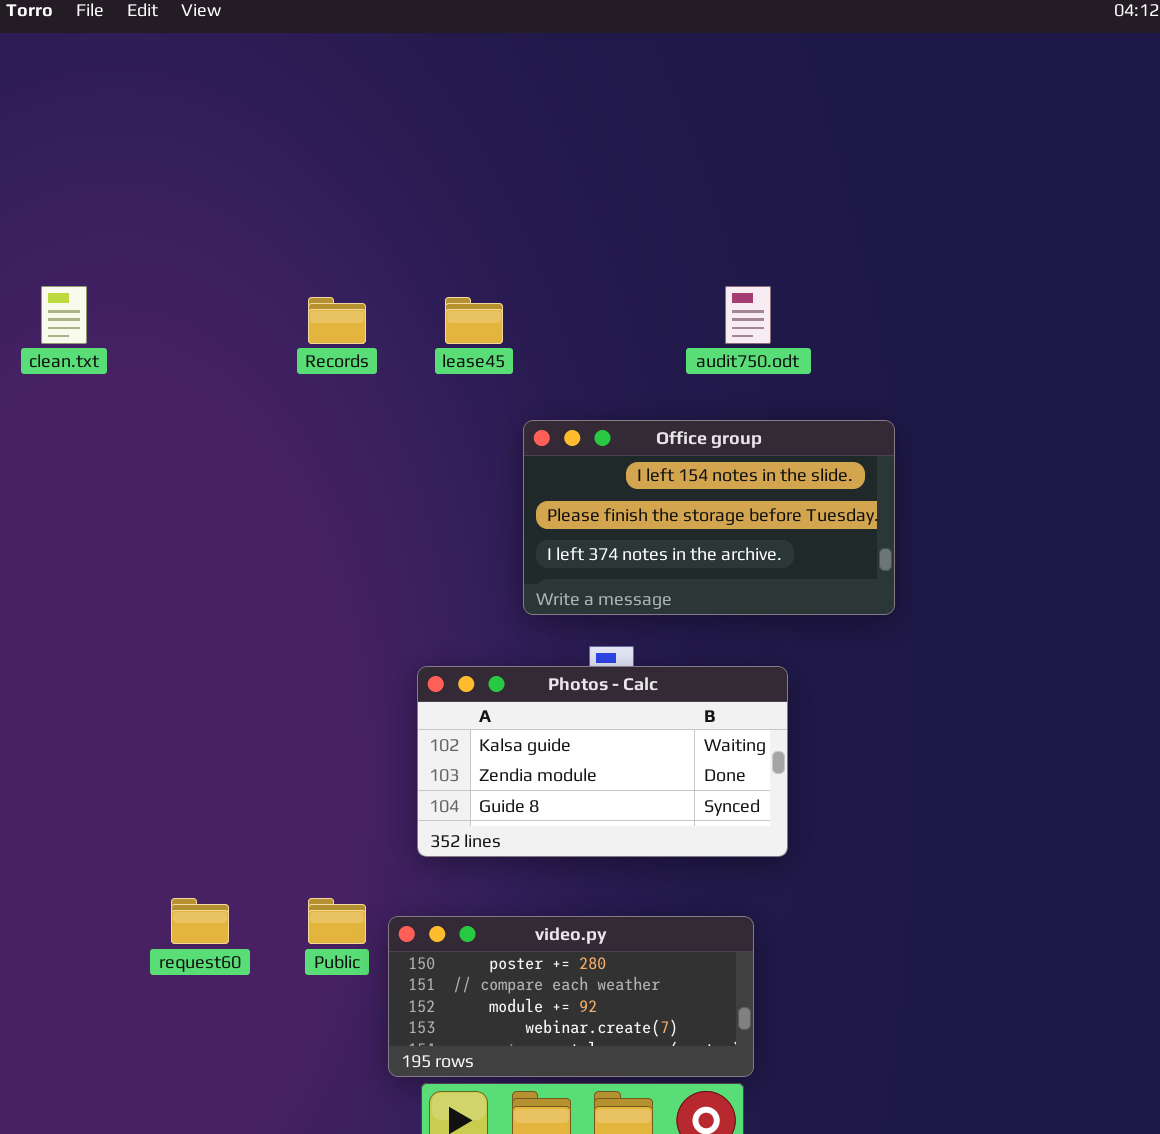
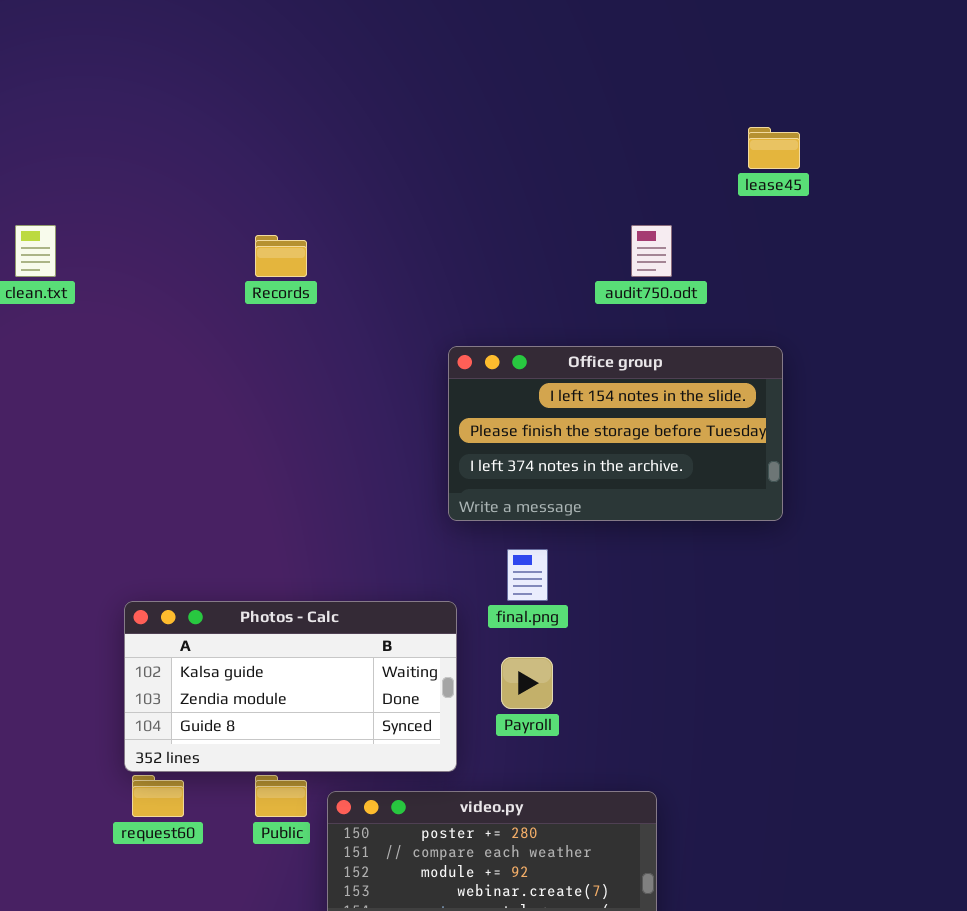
lease45: [445,297,503,344] -> [748,127,800,169], moved
Photos - Calc: [417,666,788,857] -> [124,601,457,772], moved

